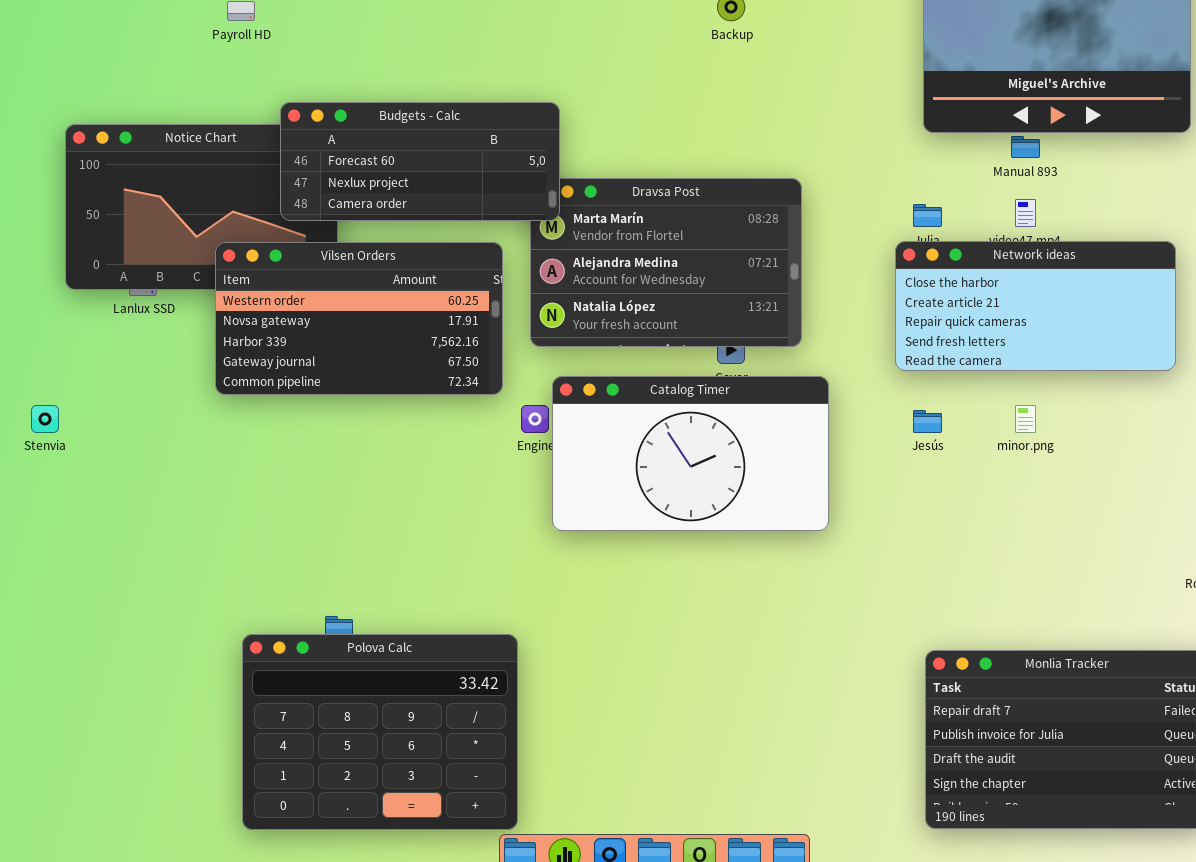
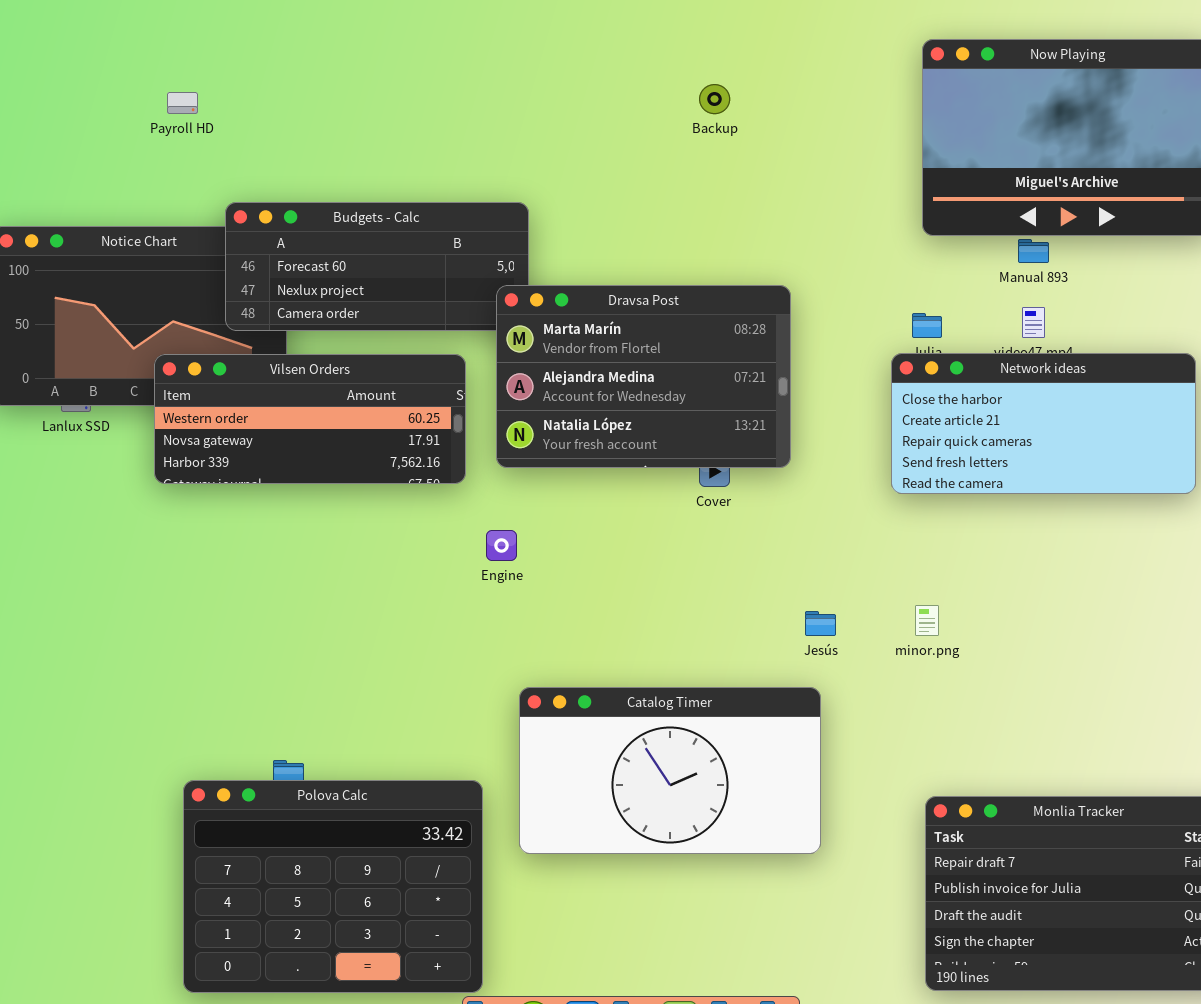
Dravsa Post: [530,178,802,347] -> [496,285,791,468], raised
Vilsen Orders: [215,242,503,395] -> [154,354,466,484], resized
Catalog Timer: [552,376,829,531] -> [519,687,821,854], moved
minor.png: [1015,405,1036,433] -> [915,605,939,636], moved
Jesús: [913,410,942,433] -> [805,611,836,636], moved

